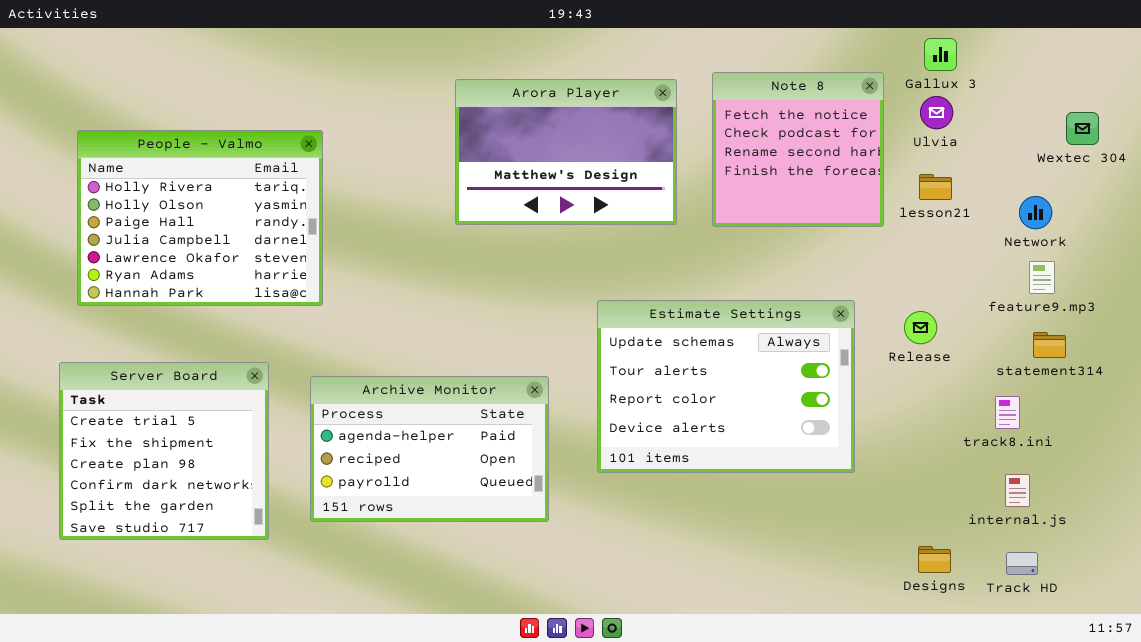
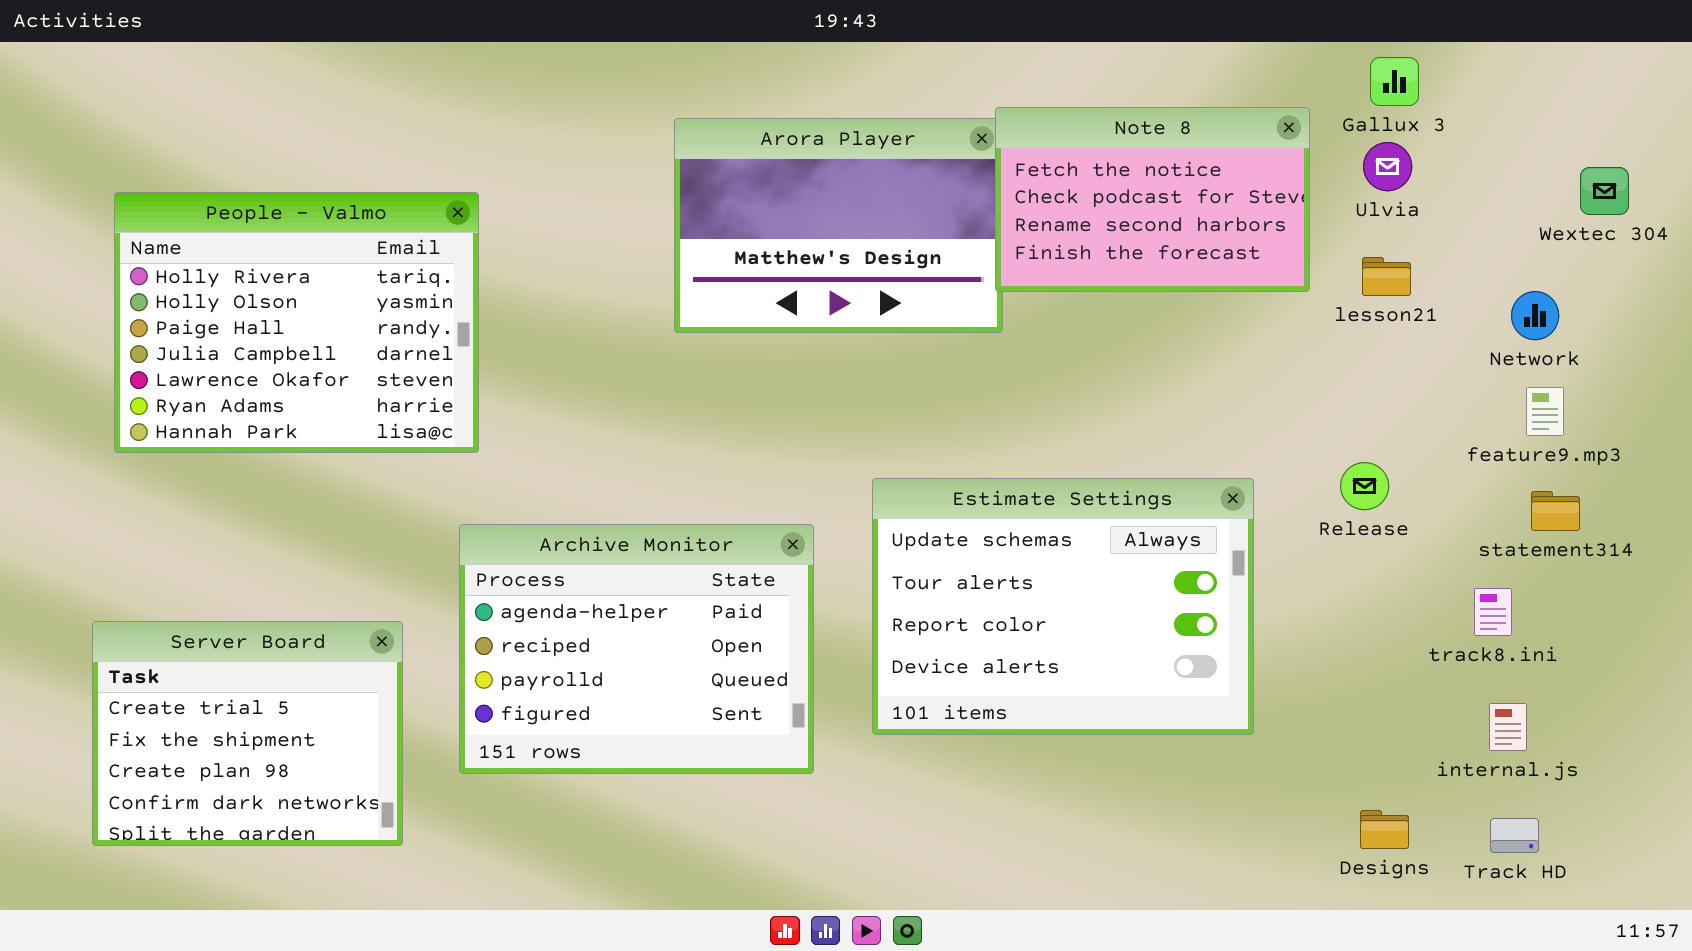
Note 8: [712,72,884,227] -> [995,107,1310,292], resized
Estimate Settings: [597,300,855,473] -> [872,478,1254,735], moved
Server Board: [59,362,269,540] -> [92,621,403,846], moved, resized
Archive Monitor: [310,376,549,522] -> [459,524,814,774], resized

